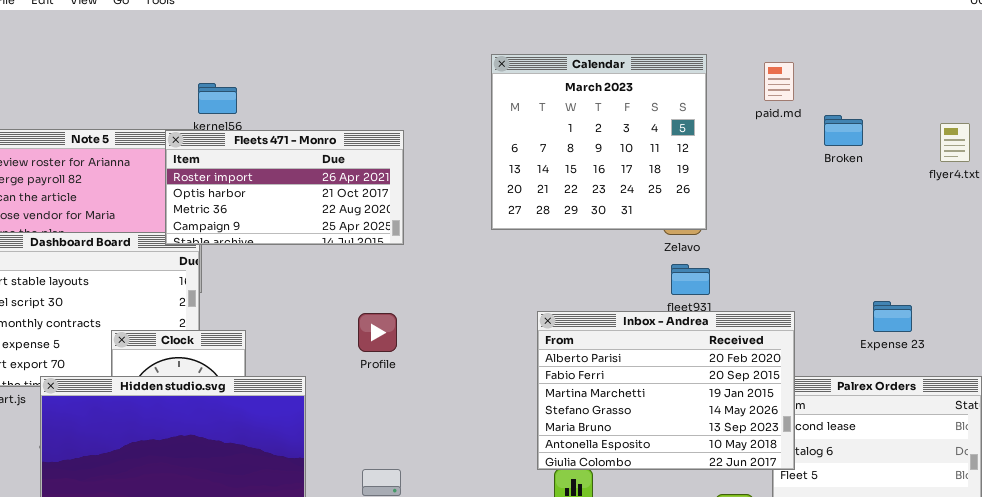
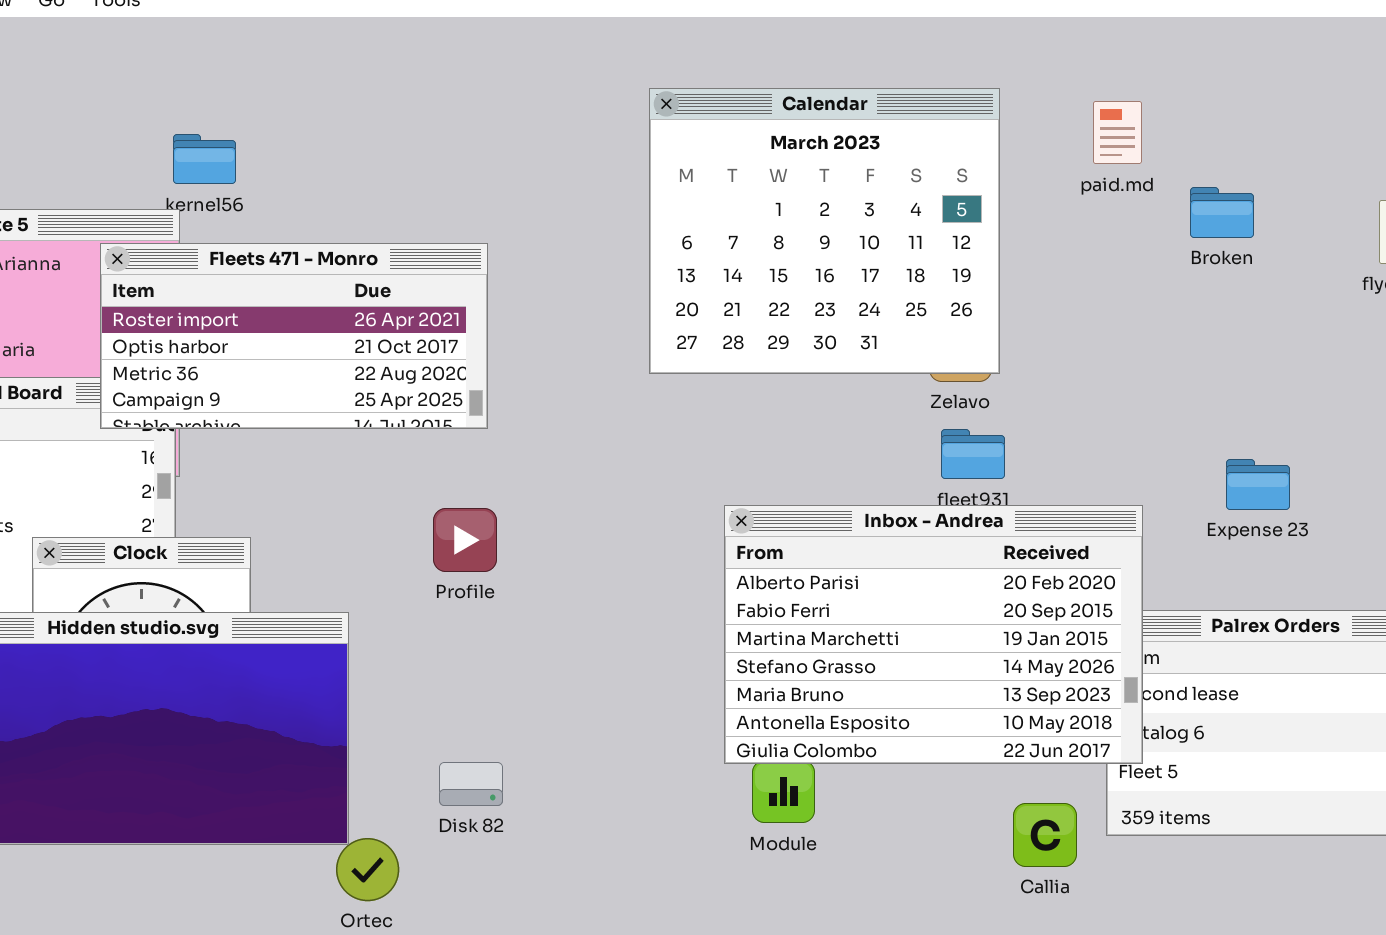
Fleets 471 - Monro: [165,130,404,245] -> [100,243,488,429], moved
Expense 23: [873,301,912,332] -> [1226,459,1290,510], moved

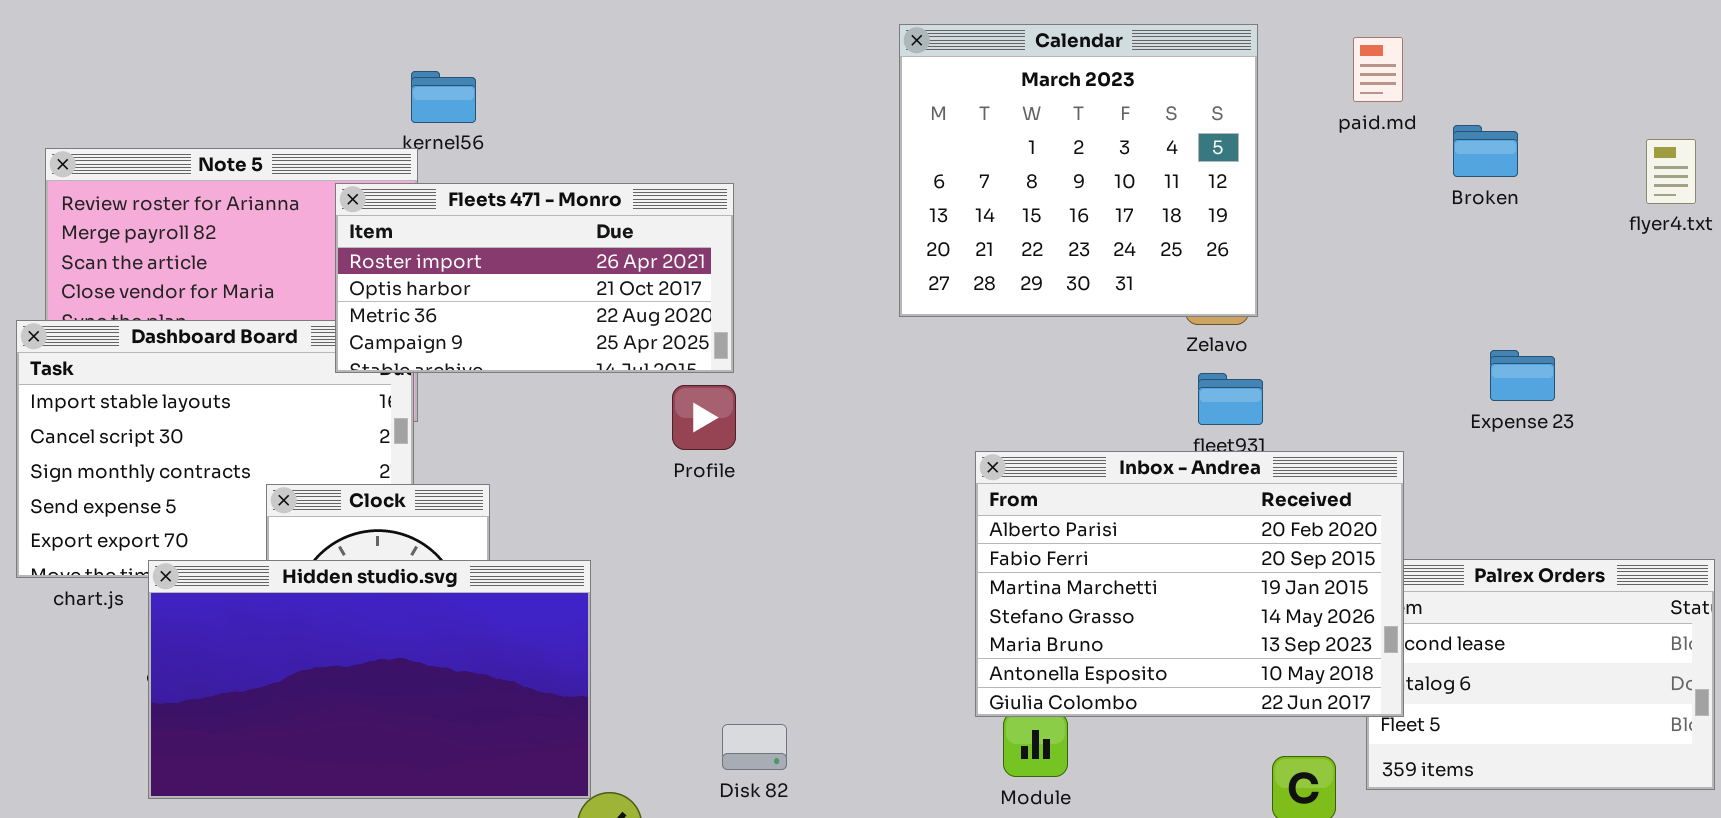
Expense 23: [1226,459,1290,510] -> [1490,350,1555,401], moved
Profile: [433,508,497,572] -> [672,385,736,450], moved
Disk 82: [439,762,503,806] -> [722,724,787,770], moved

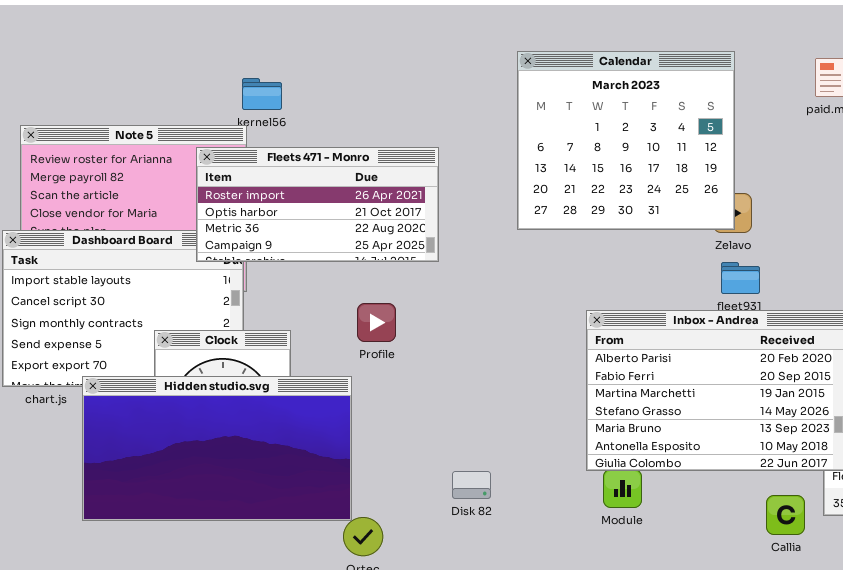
Calendar: [899,24,1258,317] -> [517,51,735,230], moved
Profile: [672,385,736,450] -> [357,303,396,342], moved
Disk 82: [722,724,787,770] -> [452,471,491,499], moved

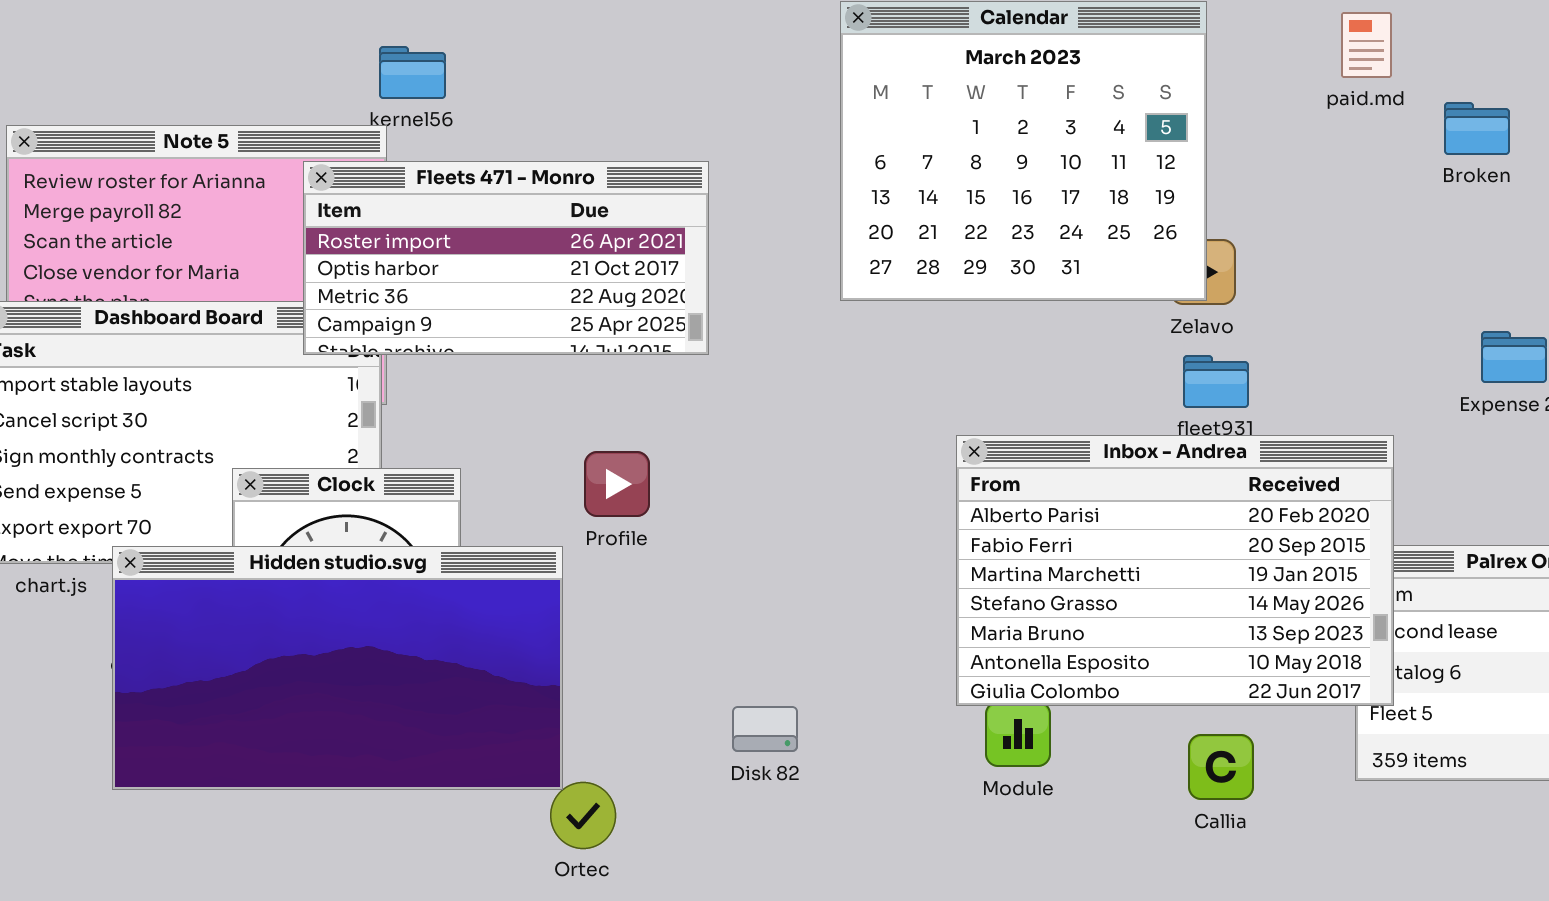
Profile: [357,303,396,342] -> [584,451,650,517], moved
Callia: [766,495,805,535] -> [1188,734,1254,800], moved

